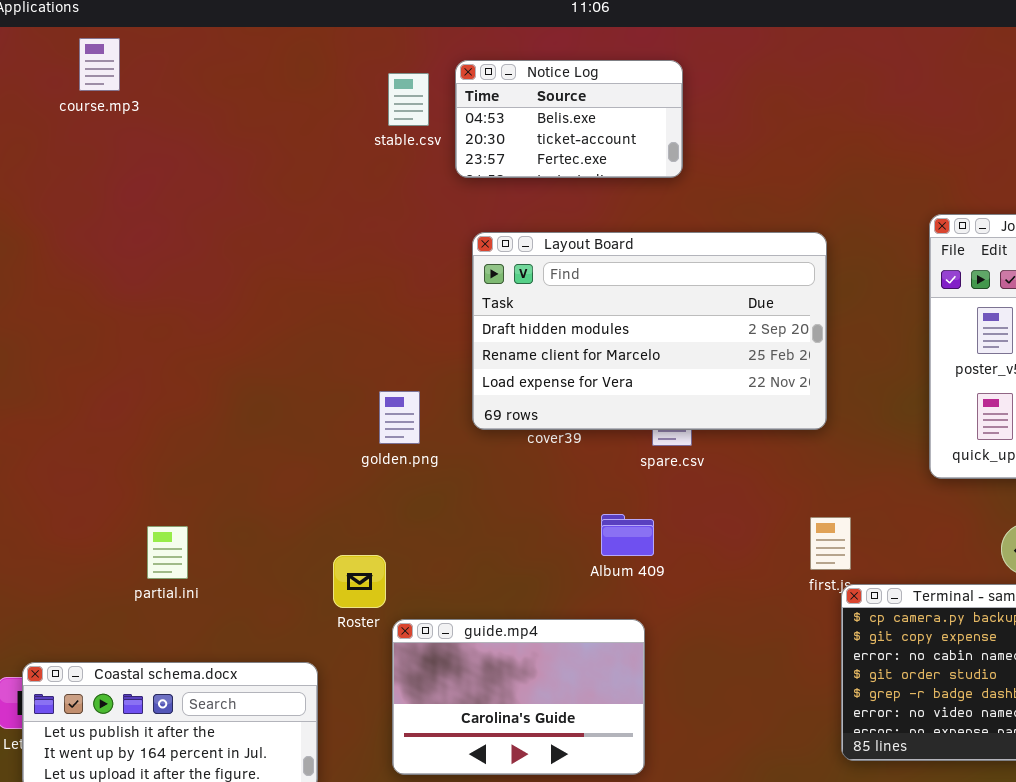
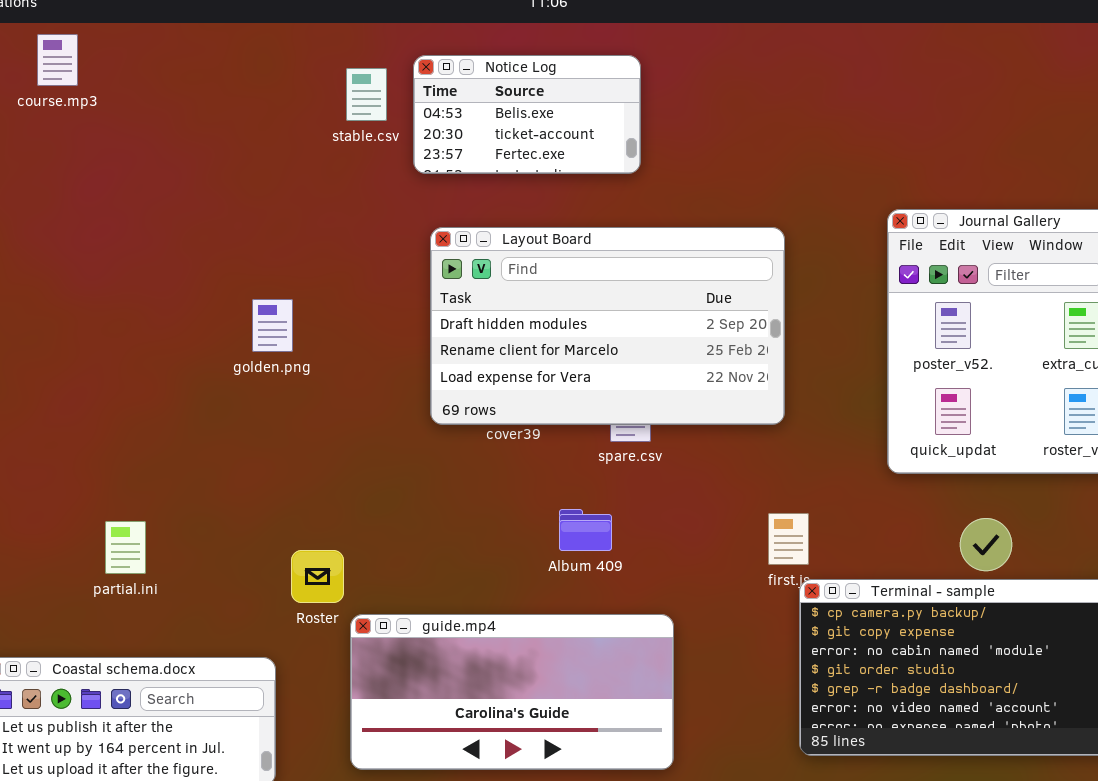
golden.png: [379,391,420,444] -> [252,299,293,352], moved
guide.mp4: [392,619,645,775] -> [350,614,674,770], resized

